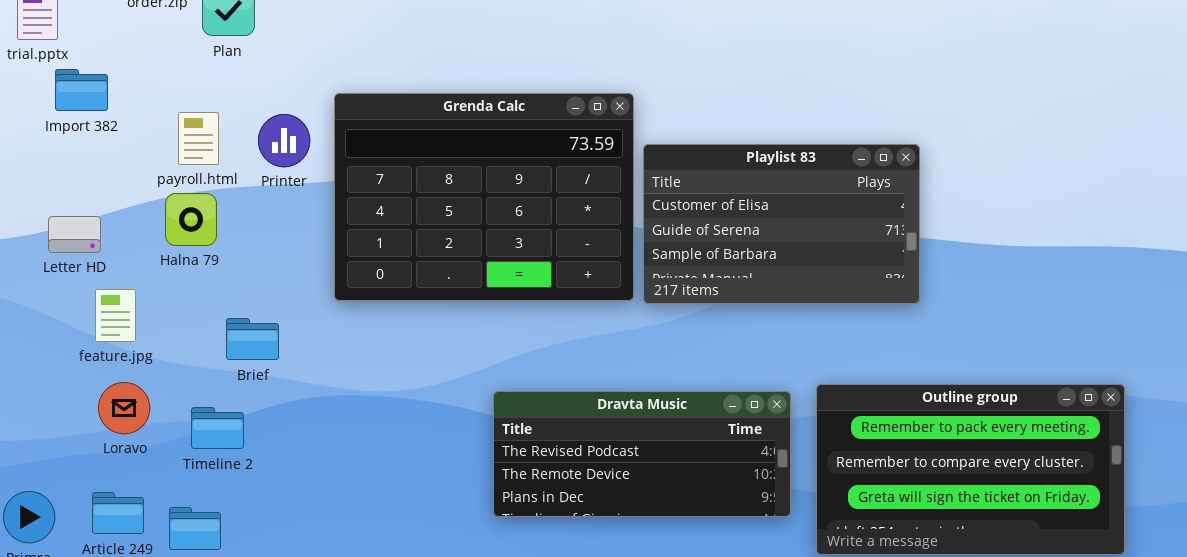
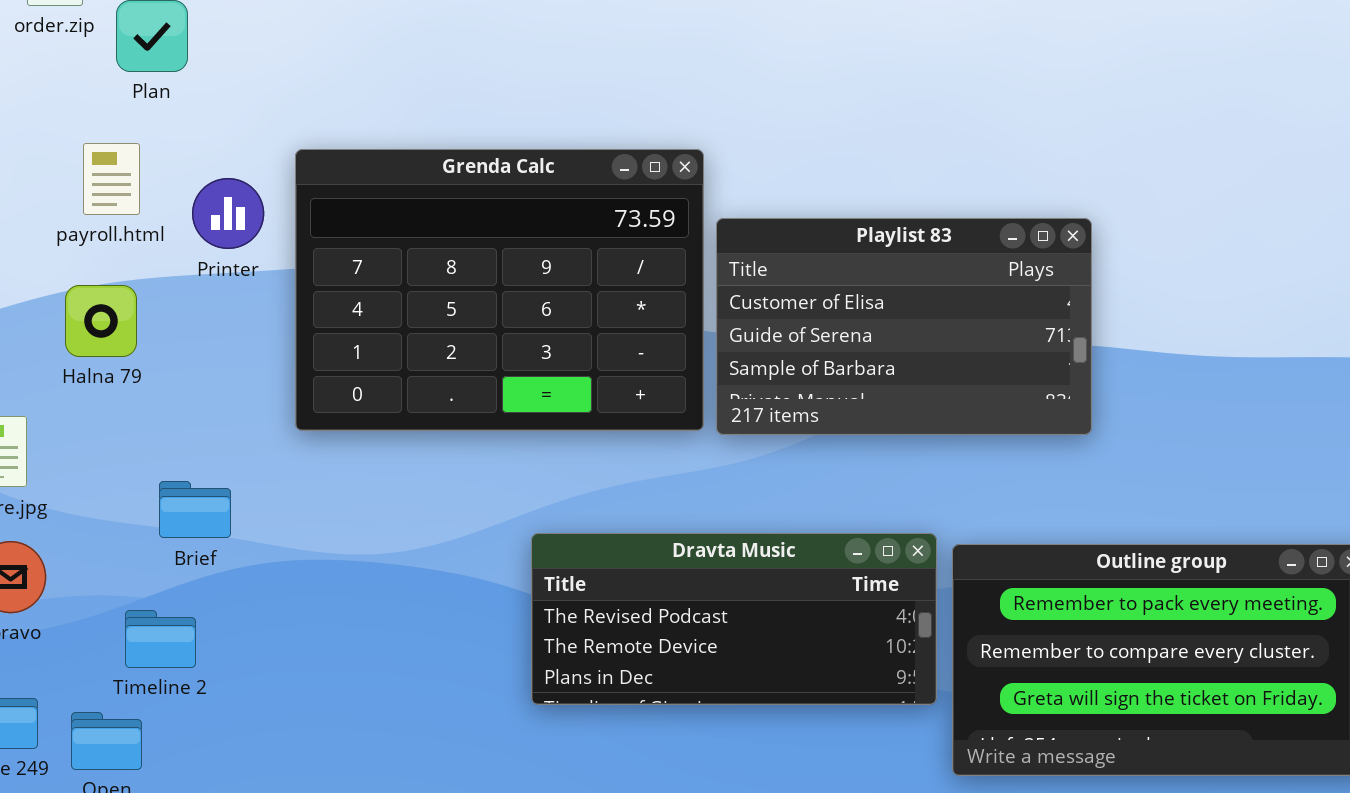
payroll.html: [178,112,219,165] -> [83,143,140,215], moved
Brief: [226,318,279,360] -> [159,481,231,538], moved
Dravta Music: [493,391,791,517] -> [531,533,937,705], moved
Timeline 2: [191,407,244,449] -> [125,610,196,668], moved

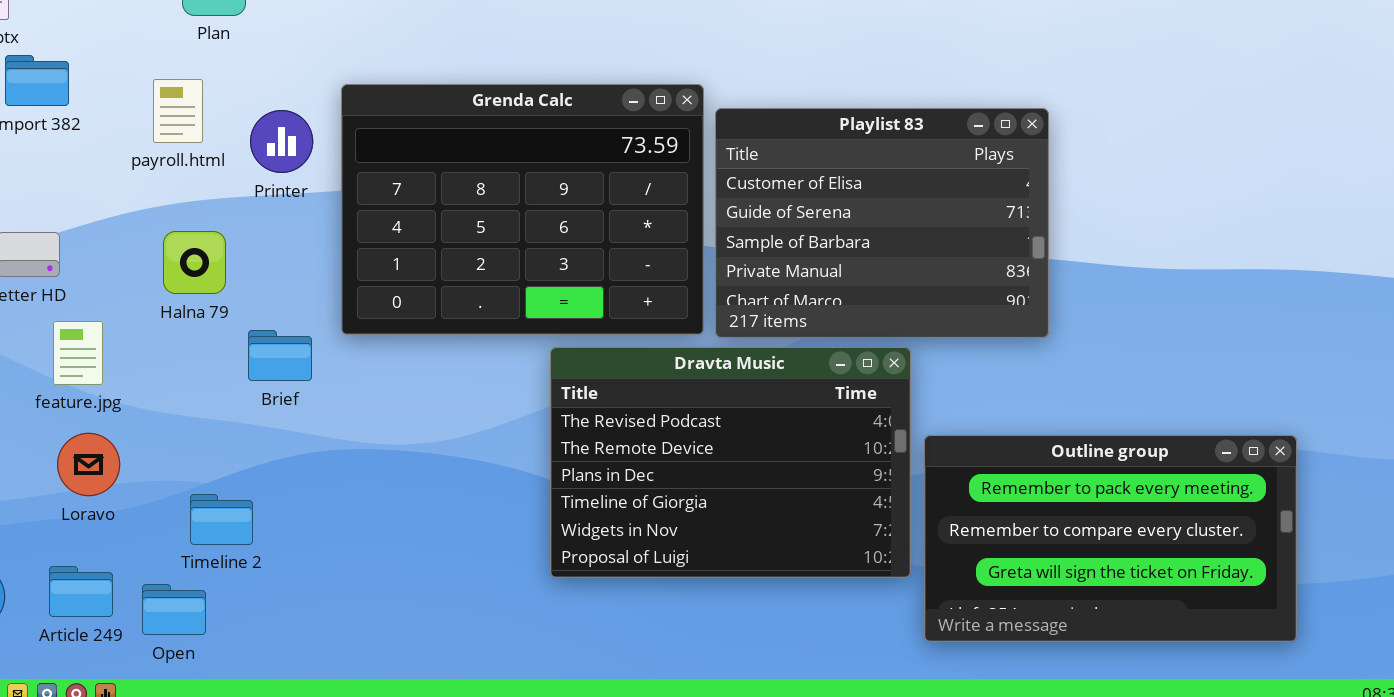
Playlist 83: [716,218,1092,435] -> [715,108,1049,338], resized
Halna 79: [65,285,137,357] -> [163,231,226,294], moved
Brief: [159,481,231,538] -> [248,330,312,381], moved
Dravta Music: [531,533,937,705] -> [550,347,911,578], resized

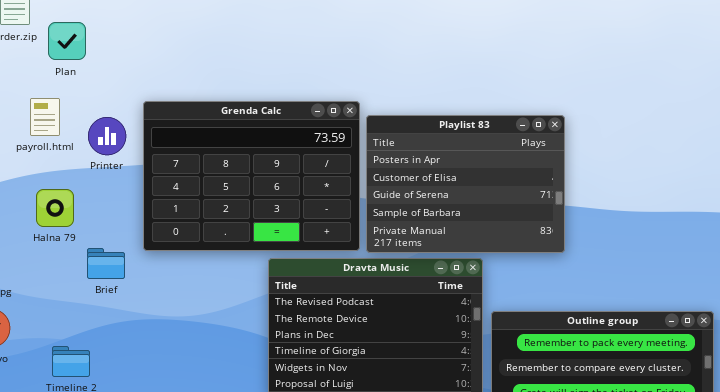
Playlist 83: [715,108,1049,338] -> [366,115,565,253], scrolled up 1 row

